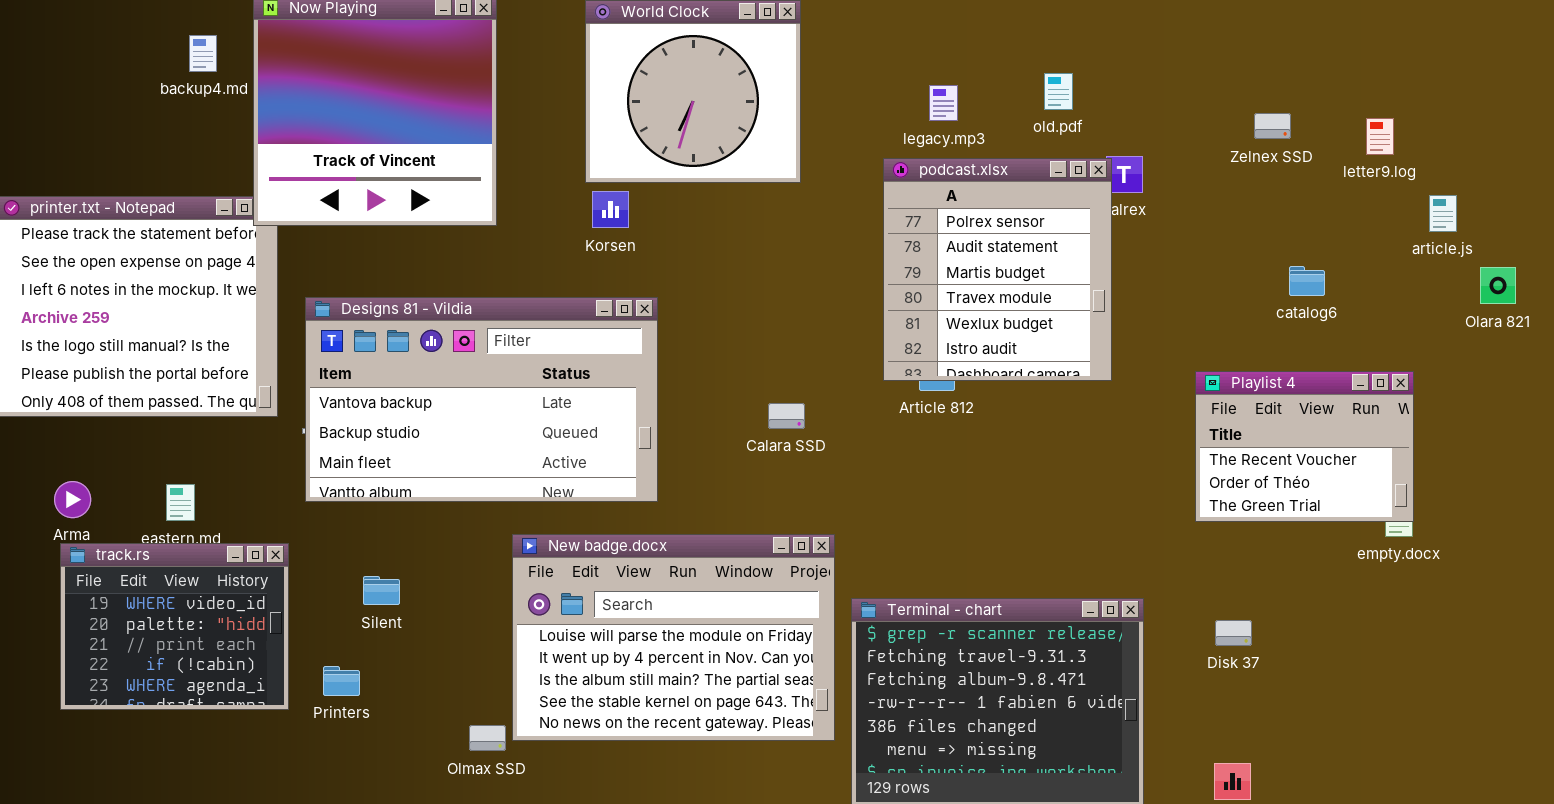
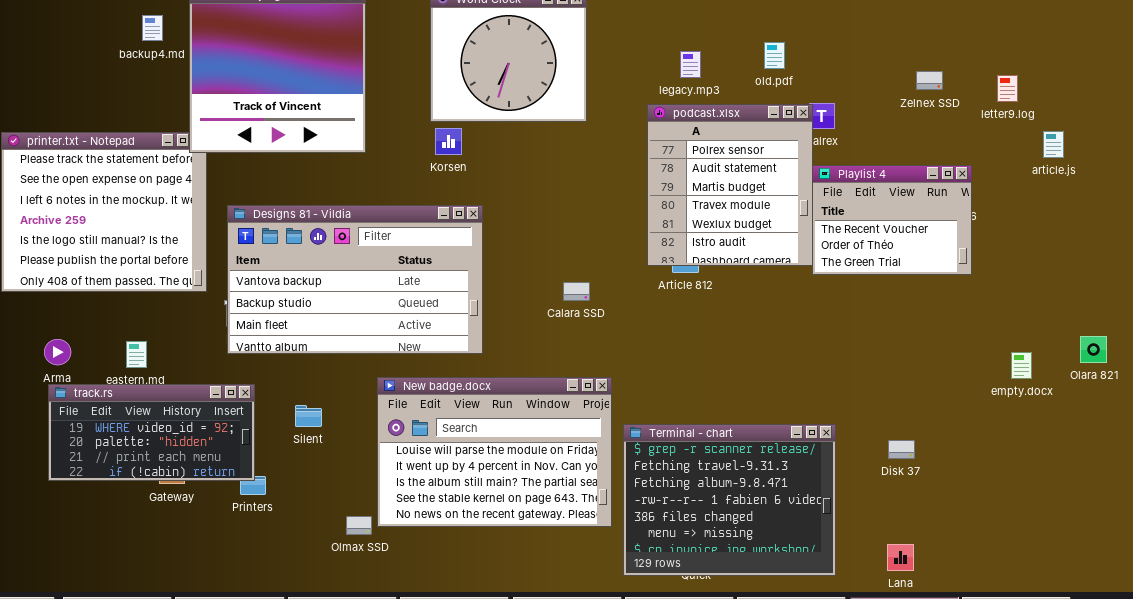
Olara 821: [1480,267,1516,304] -> [1080,336,1107,363], moved
Playlist 4: [1195,371,1414,522] -> [812,165,972,275], moved
track.rs: [60,543,289,710] -> [48,384,255,481], resized
Silent: [363,576,400,605] -> [295,405,322,427], moved

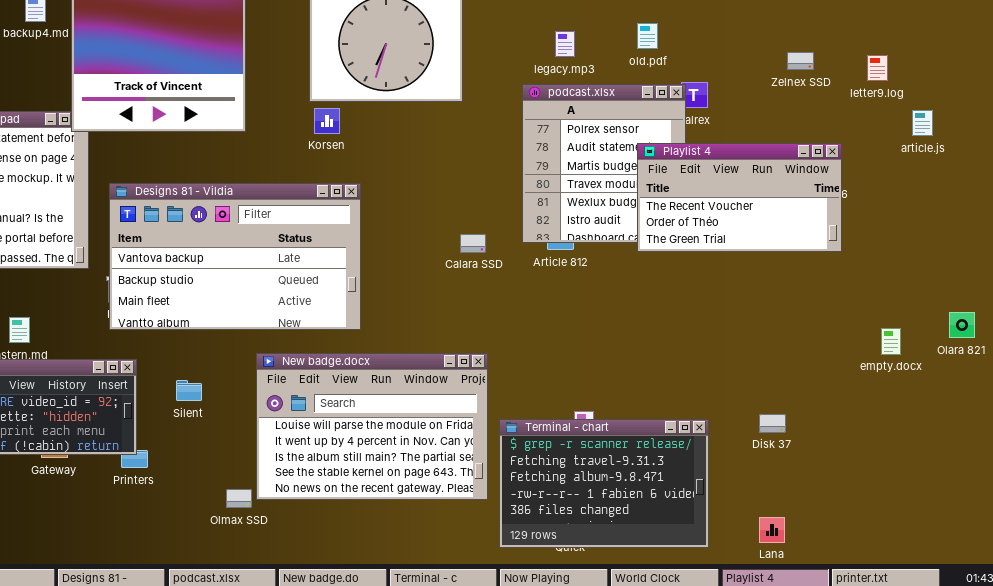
Playlist 4: [812,165,972,275] -> [637,143,842,252], resized
Calara SSD: [563,282,590,301] -> [460,234,486,253], moved
Terminal - chart: [623,424,836,576] -> [499,419,709,548], resized

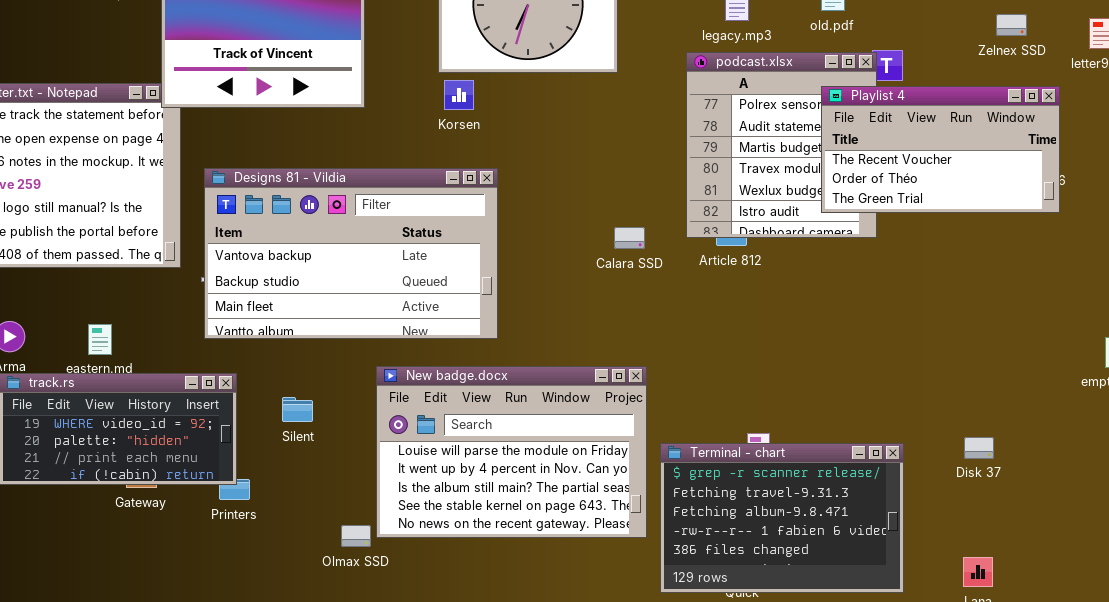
Playlist 4: [637,143,842,252] -> [821,86,1060,213], moved

